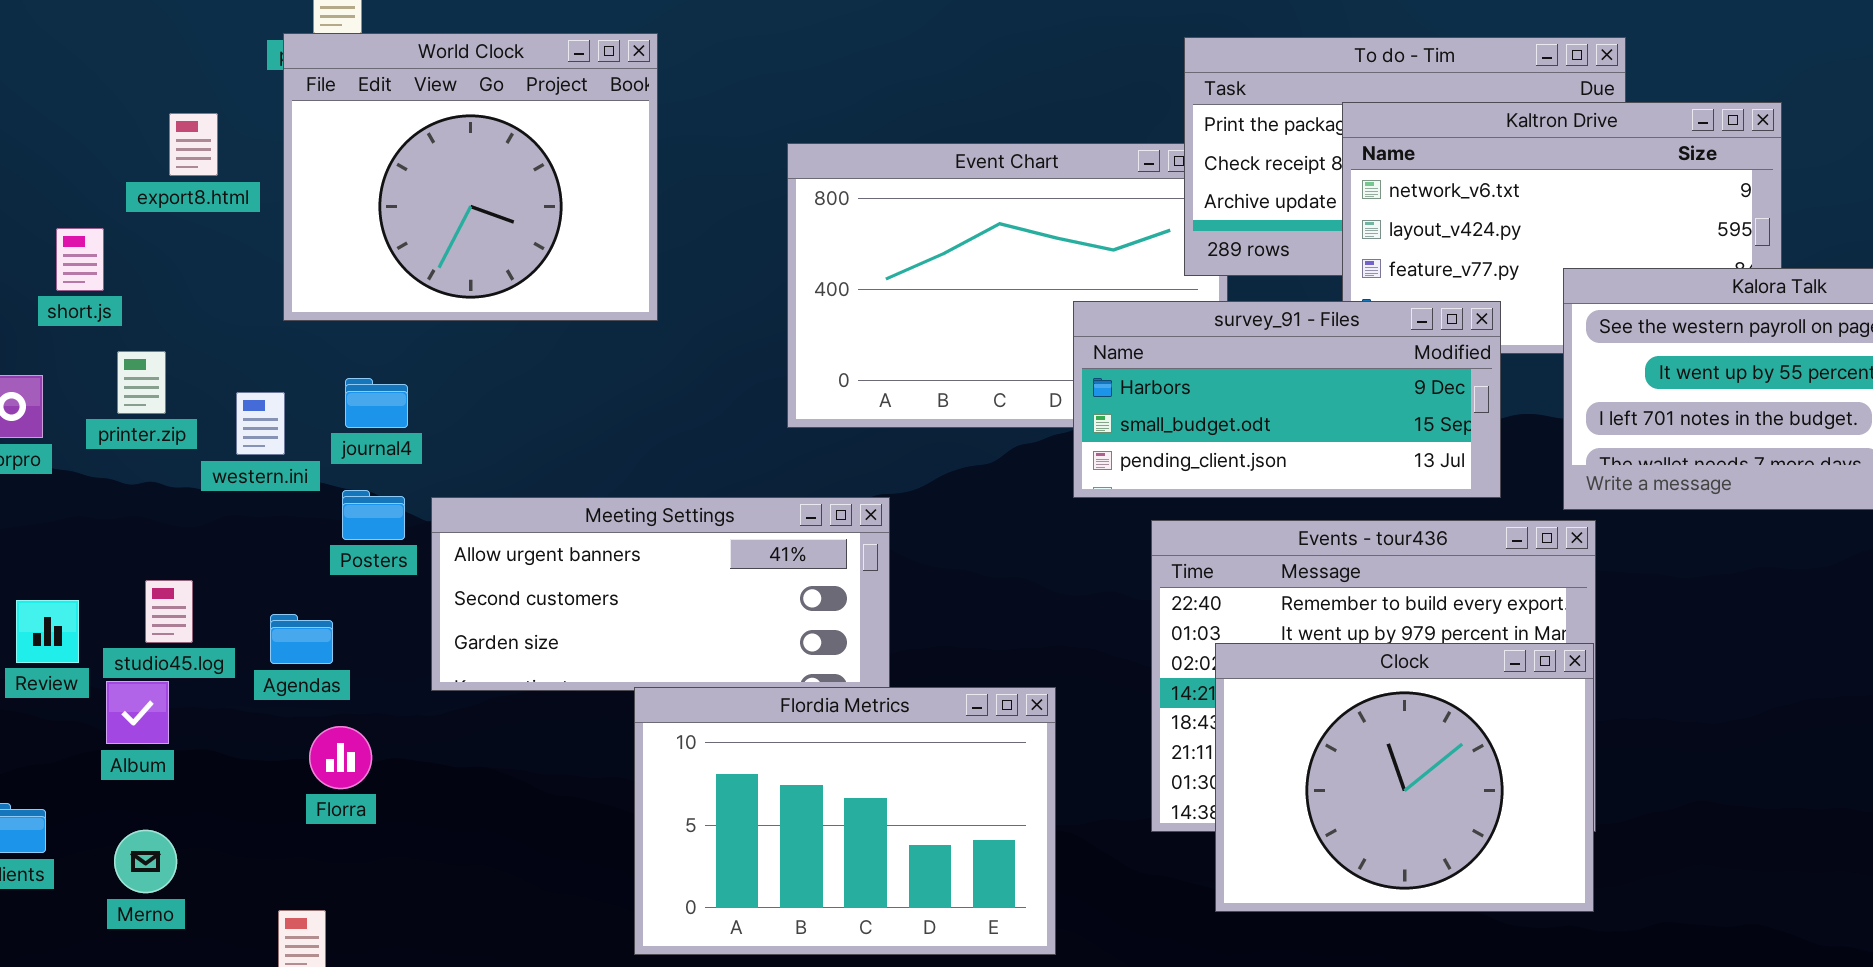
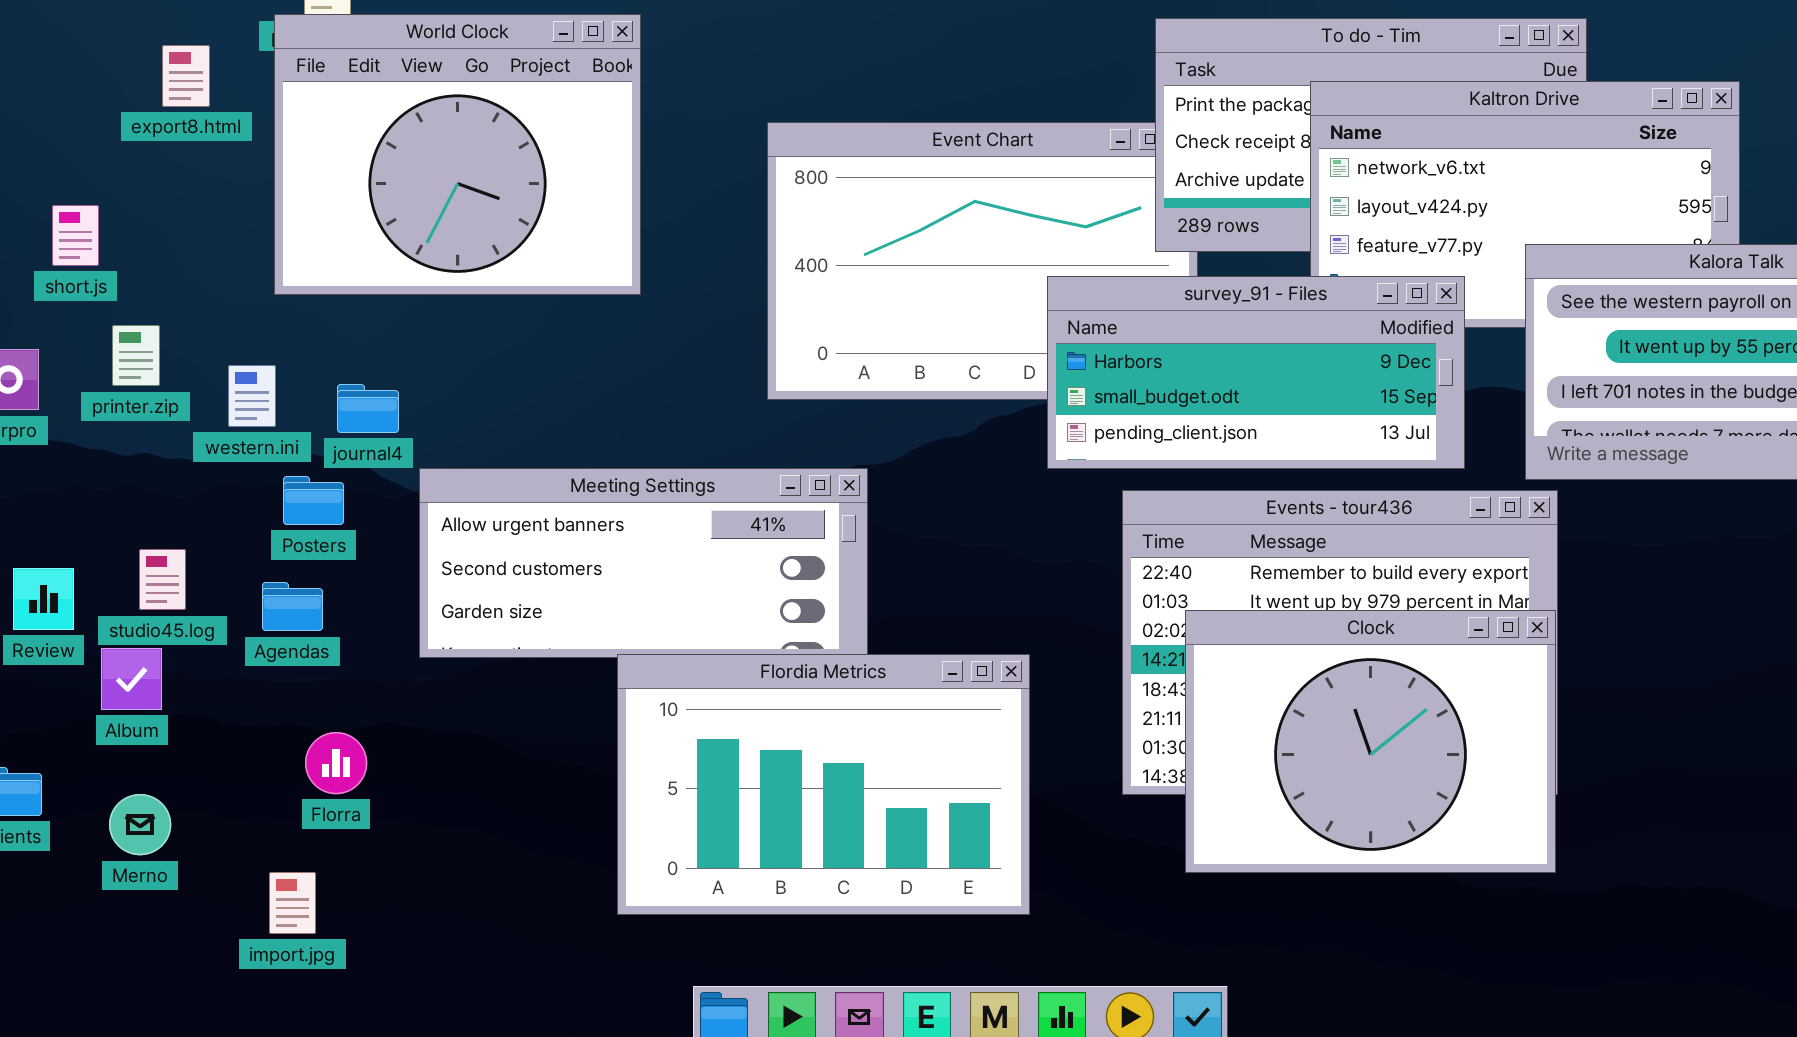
export8.html: [169,113,218,176] -> [162,45,210,107], moved
journal4: [345,378,408,428] -> [337,384,399,433], moved
Posters: [342,490,405,540] -> [283,476,344,525], moved
Florra: [309,726,372,789] -> [305,732,367,794], moved

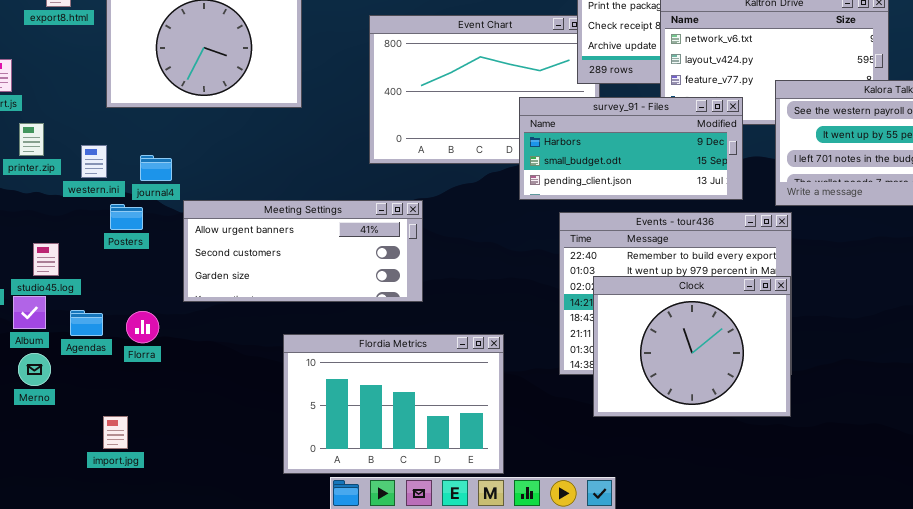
Agendas: [262,582,323,631] -> [70,310,103,336], moved
Flordia Metrics: [617,654,1030,915] -> [283,334,504,474], moved
Florra: [305,732,367,794] -> [126,311,159,343], moved
Merno: [109,794,171,855] -> [18,353,51,386], moved

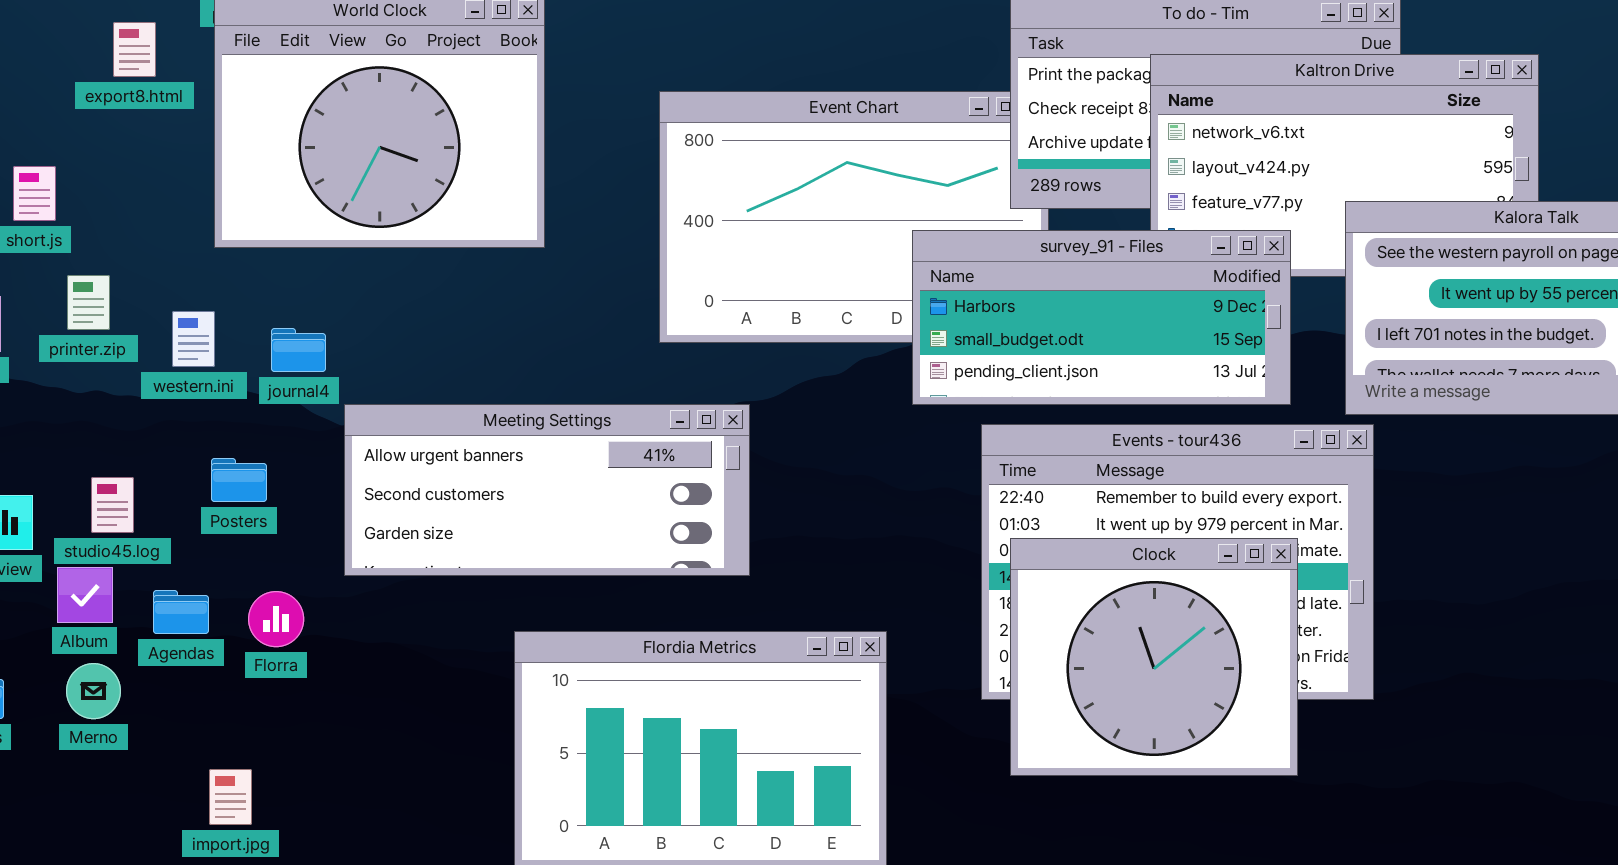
Posters: [110,204,143,230] -> [211,458,267,502], moved
Clock: [593,276,791,417] -> [1010,538,1298,776], moved, resized

